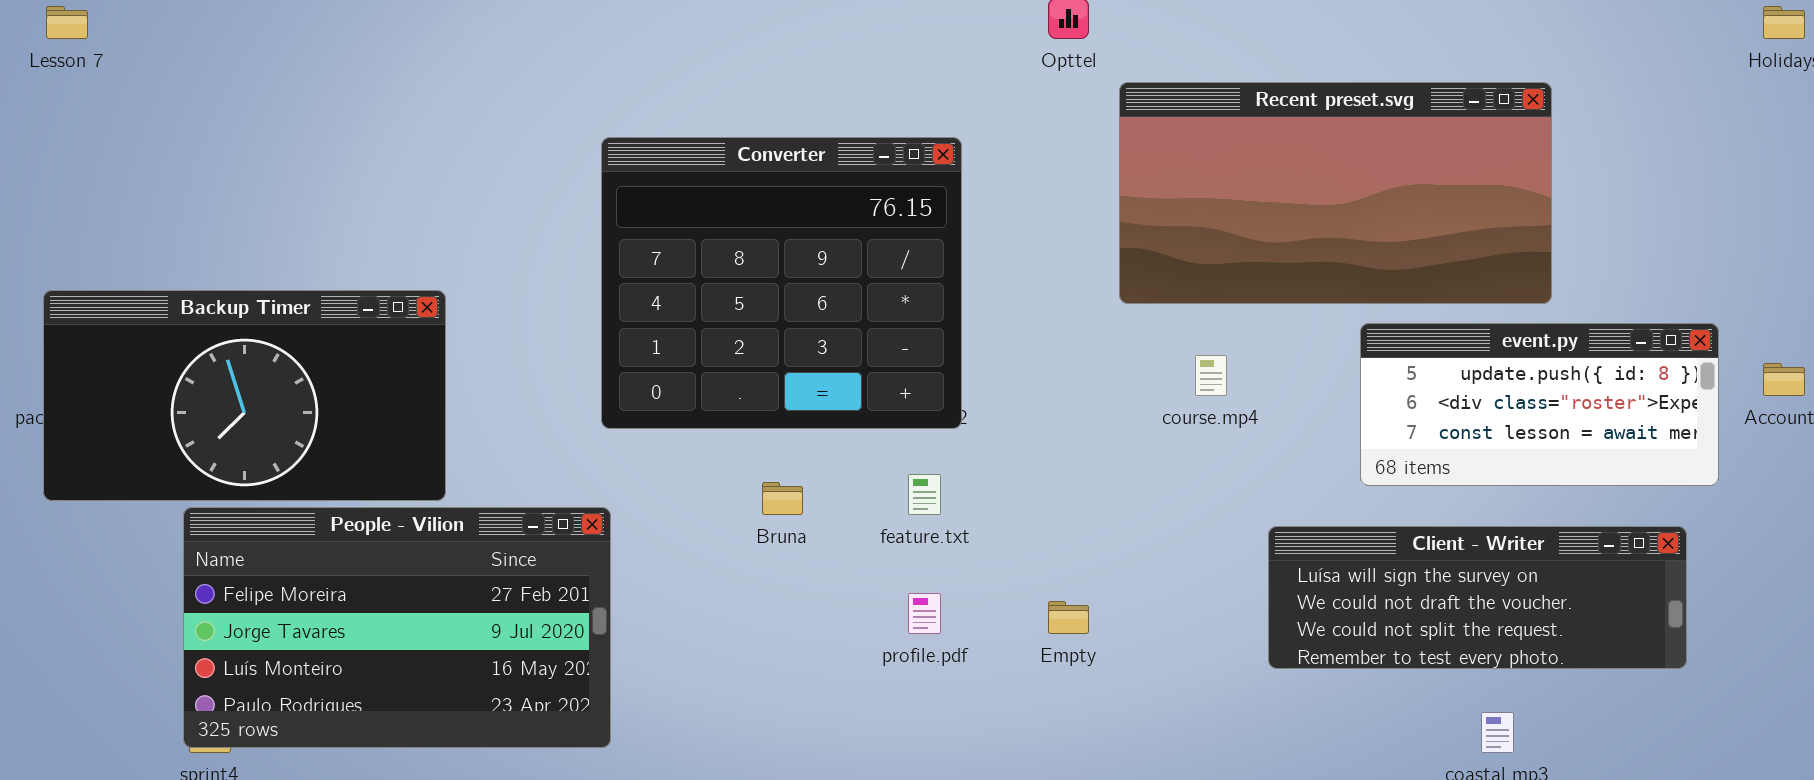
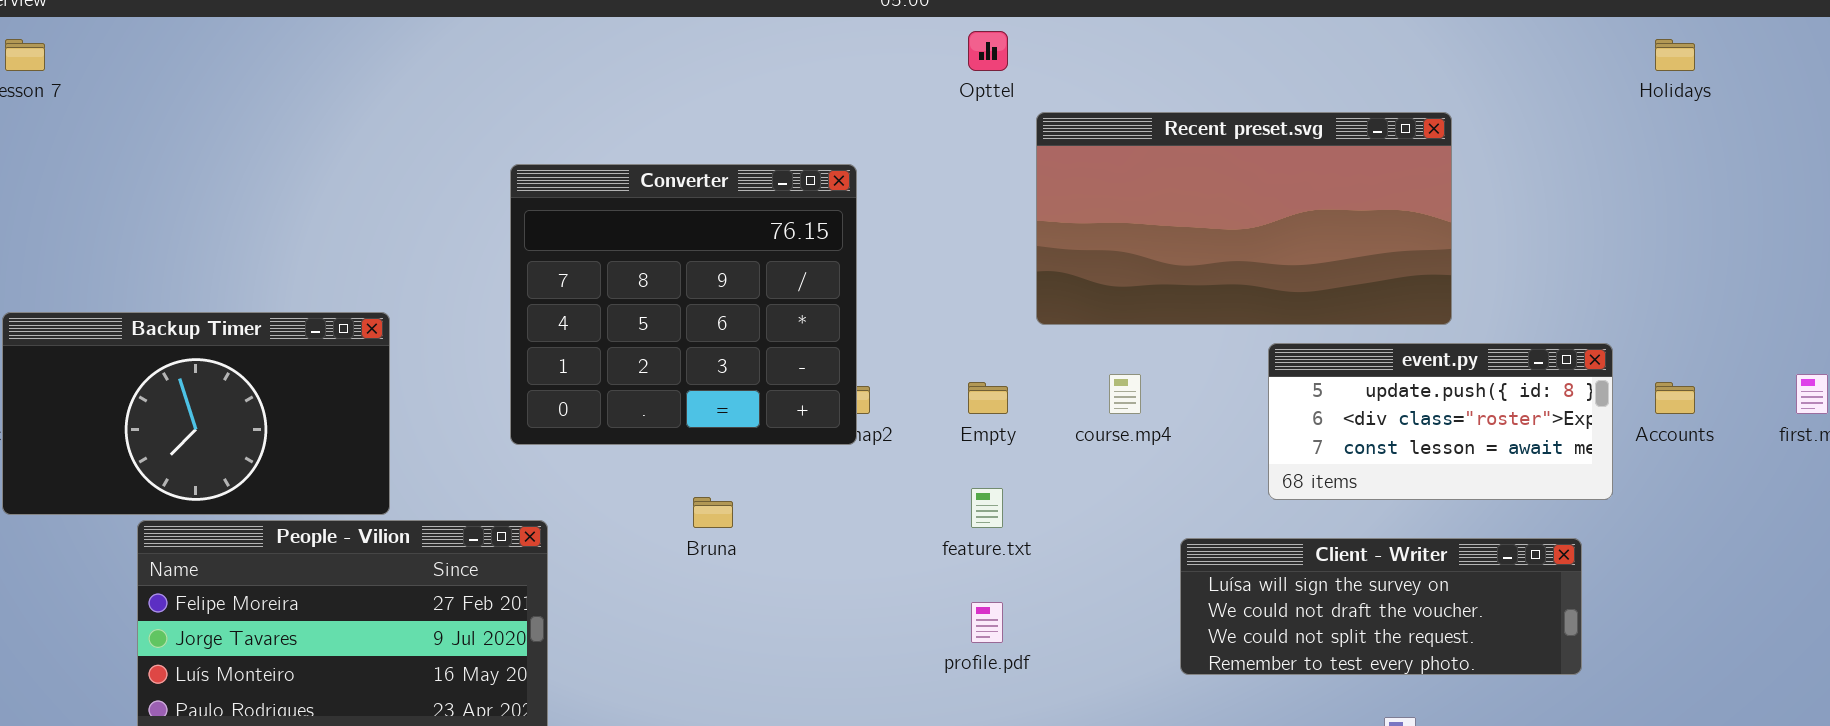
Converter: [601,137,962,429] -> [510,164,857,445], moved
feature.txt: [908,474,941,515] -> [971,488,1003,528], moved
profile.pdf: [908,593,941,634] -> [971,602,1003,643], moved
Empty: [1048,601,1089,634] -> [968,382,1008,414], moved

